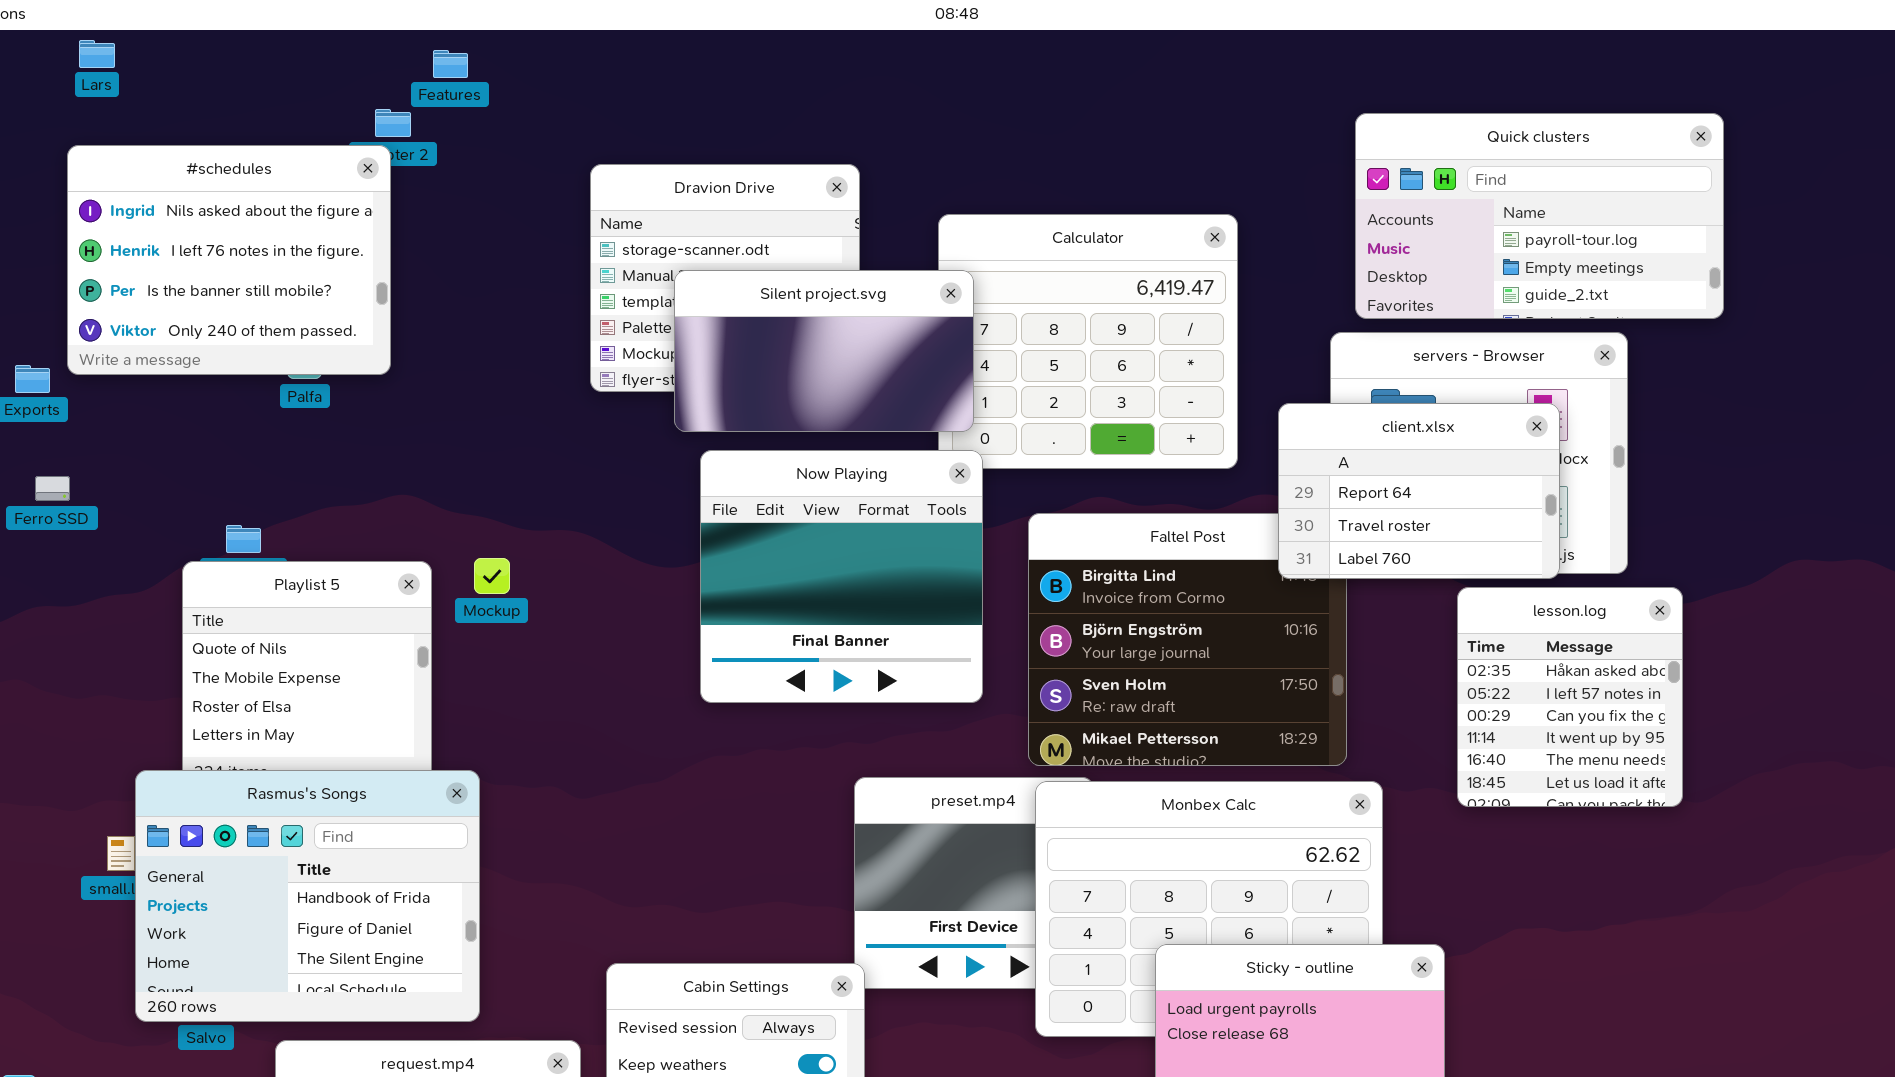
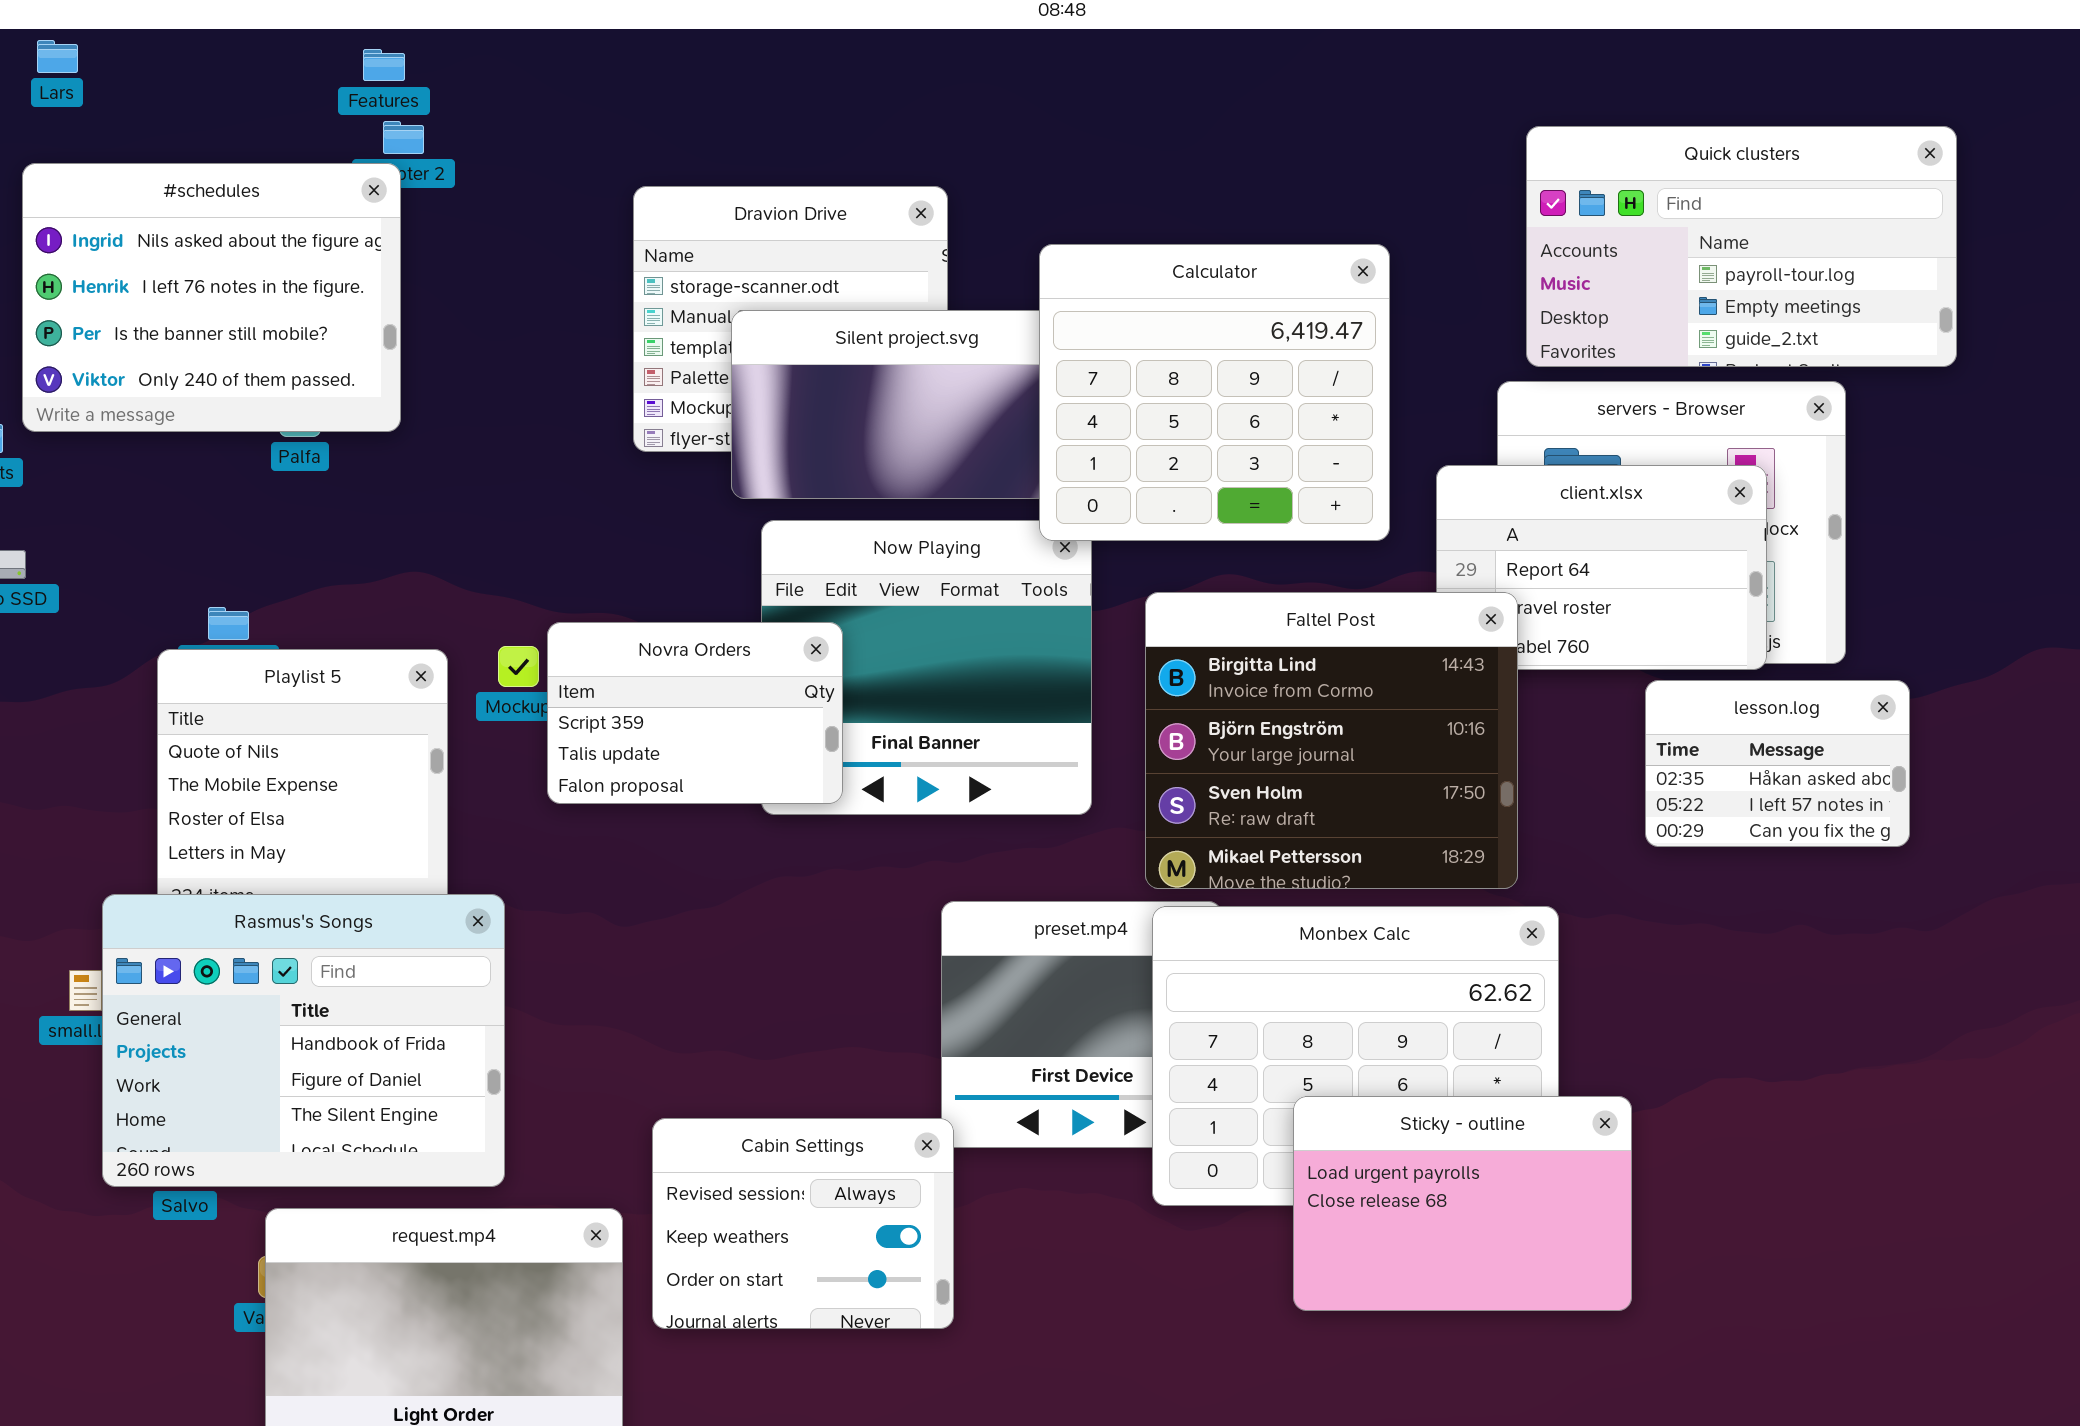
Features: [433,50,468,78] -> [363,49,405,81], moved
Calculator: [938,214,1238,469] -> [1039,244,1390,541], raised
Faltel Post: [1028,513,1347,766] -> [1145,592,1518,889], raised
Novra Orders: none -> [547,622,843,804], opened
lesson.log: [1457,587,1683,807] -> [1645,680,1910,847], resized

